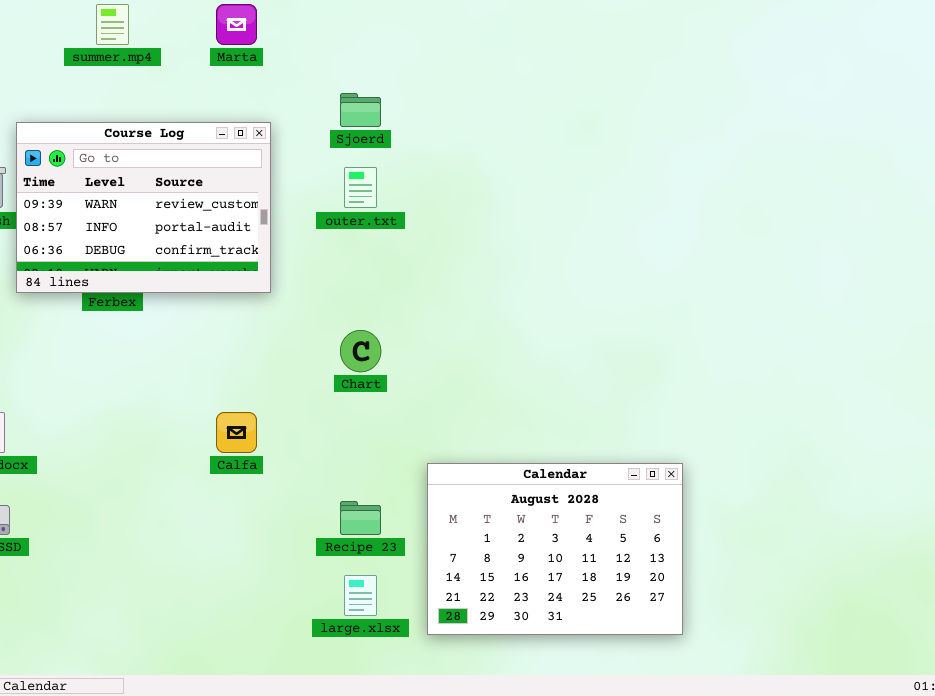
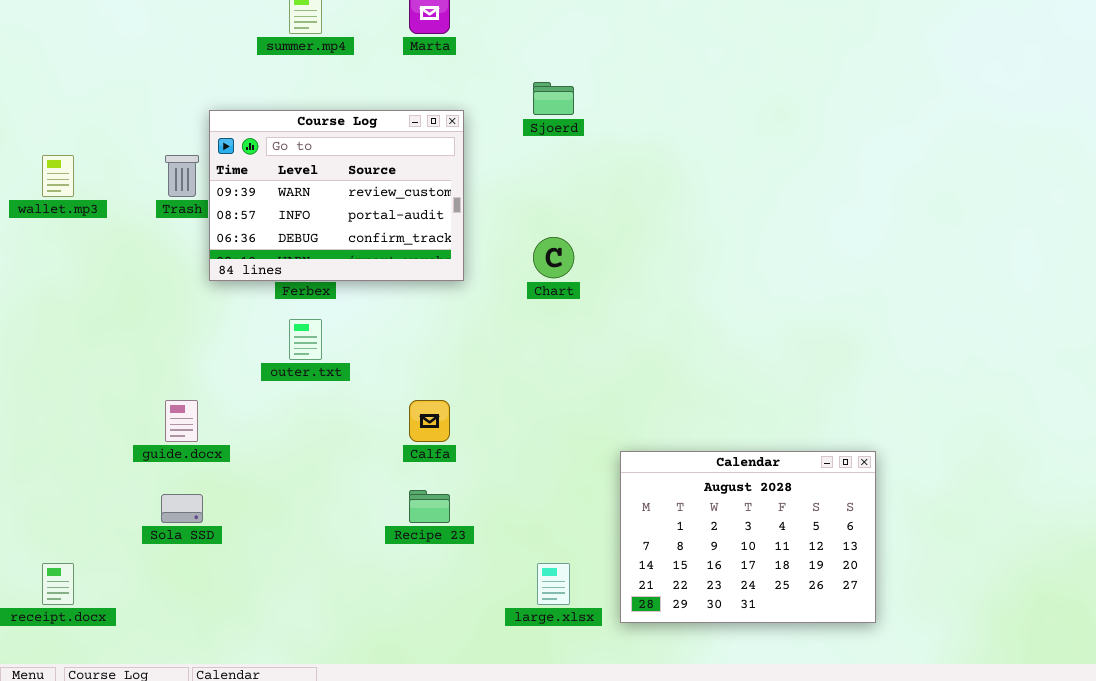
outer.txt: [344,167,377,208] -> [289,319,322,360], moved
Chart: [340,330,381,372] -> [533,237,574,278], moved
Recipe 23: [340,501,381,535] -> [409,490,450,523], moved

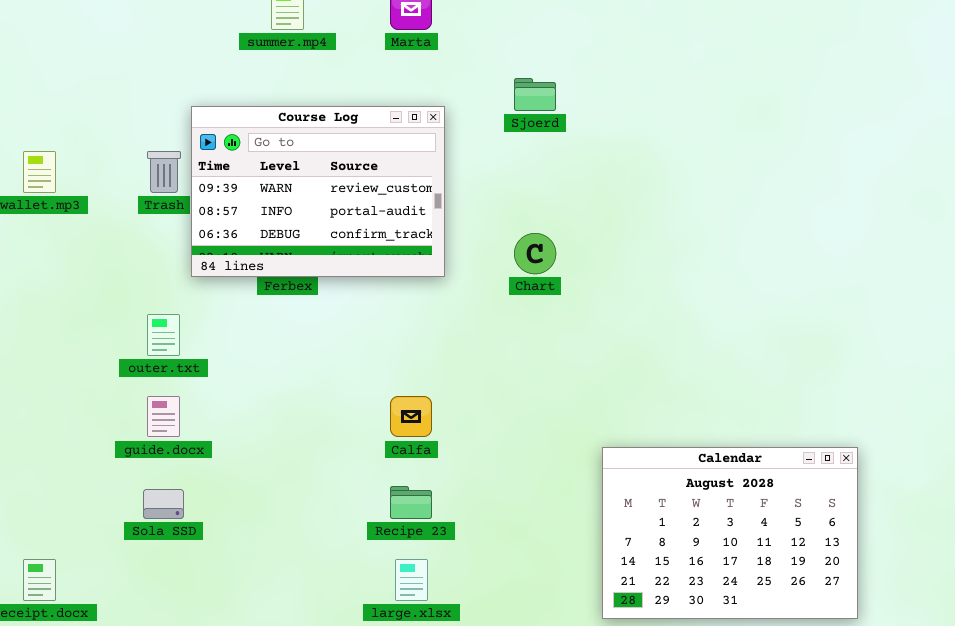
outer.txt: [289,319,322,360] -> [147,314,180,356], moved
large.xlsx: [537,563,570,605] -> [395,559,428,601], moved

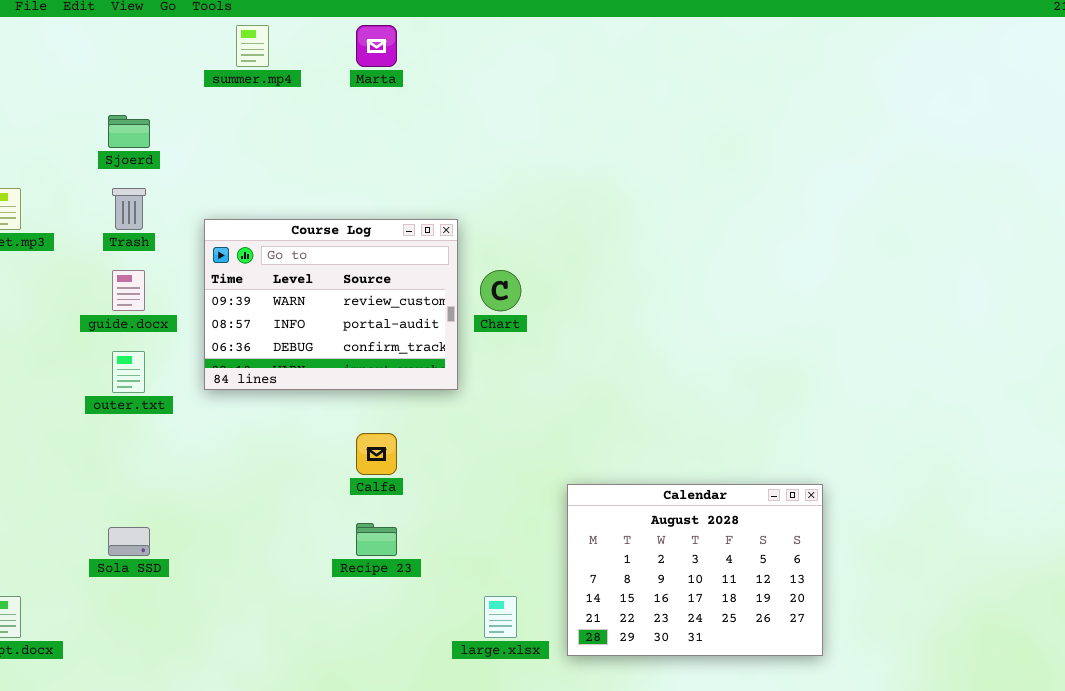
Sjoerd: [514,78,556,111] -> [108,115,150,148], moved
Course Log: [191,106,445,277] -> [204,219,458,390], moved
guide.docx: [147,396,180,437] -> [112,270,145,311], moved
large.xlsx: [395,559,428,601] -> [484,596,517,638], moved

